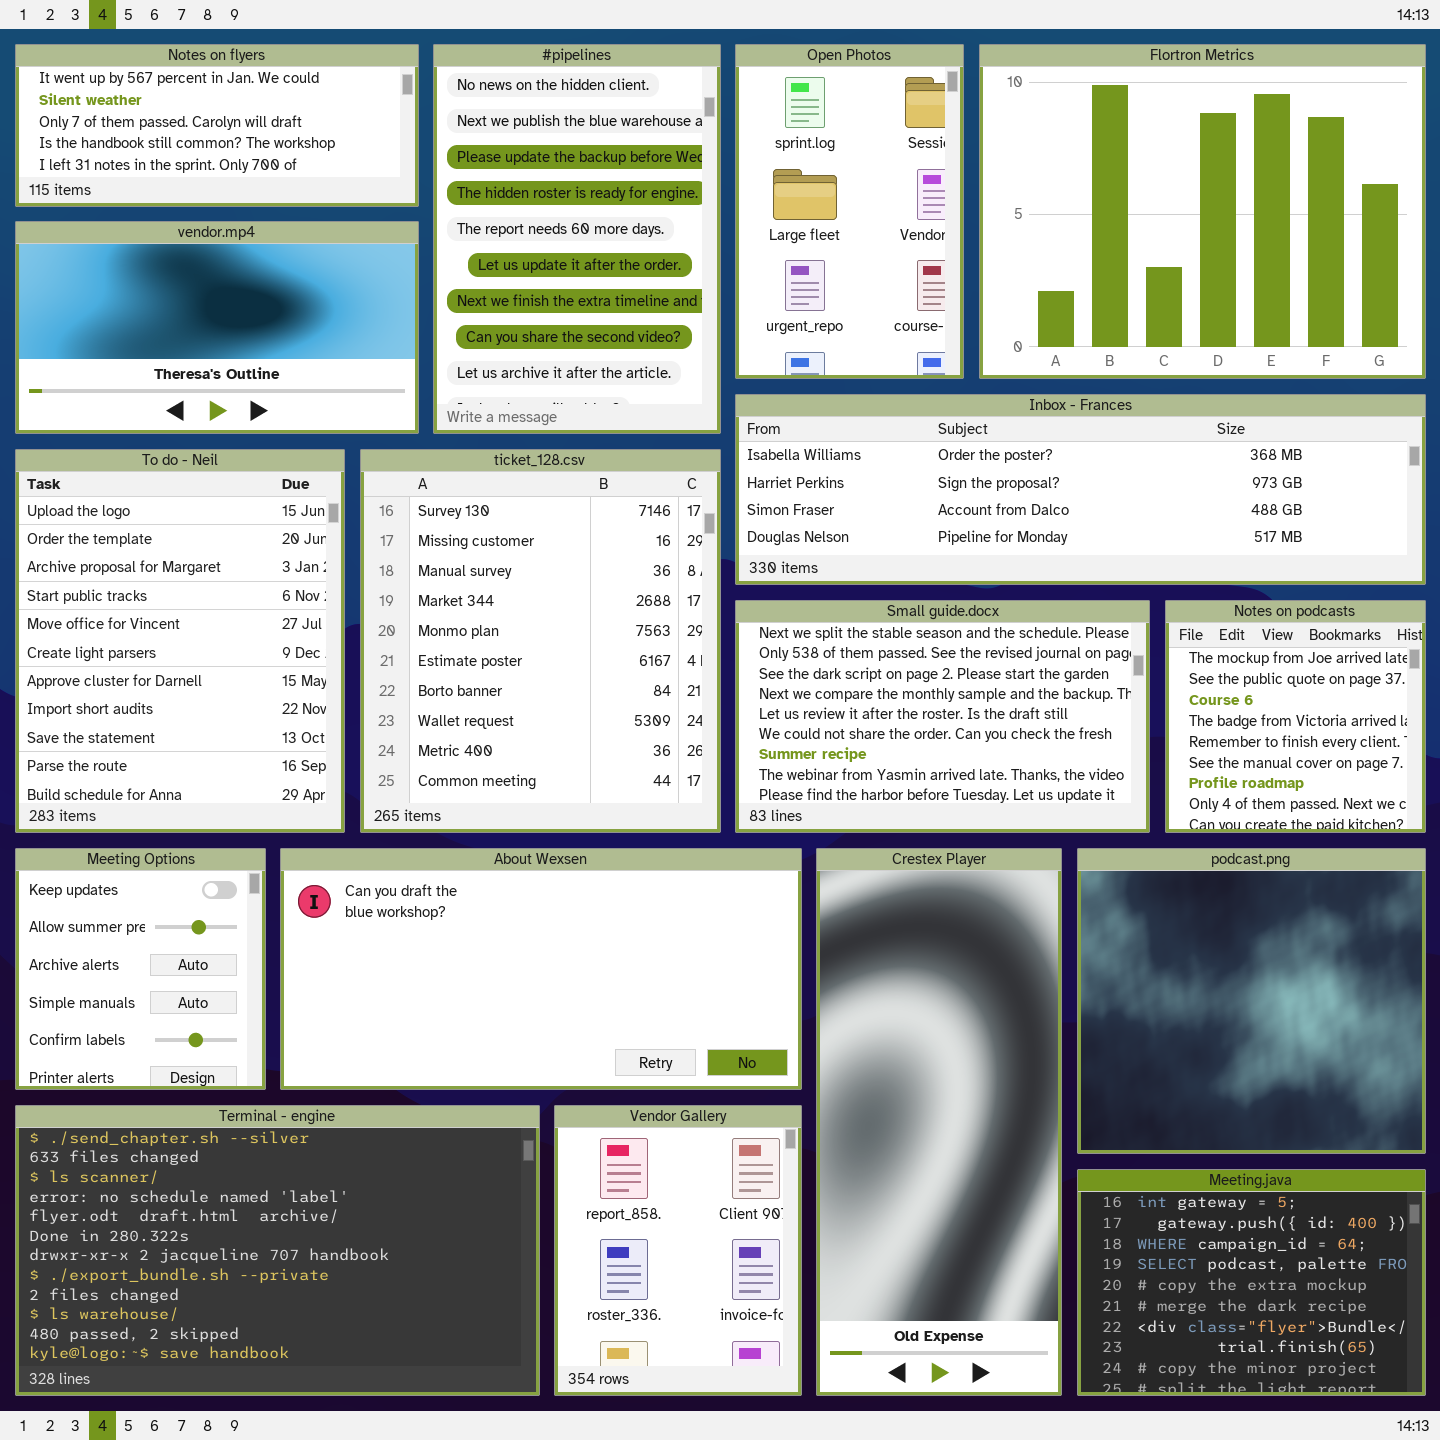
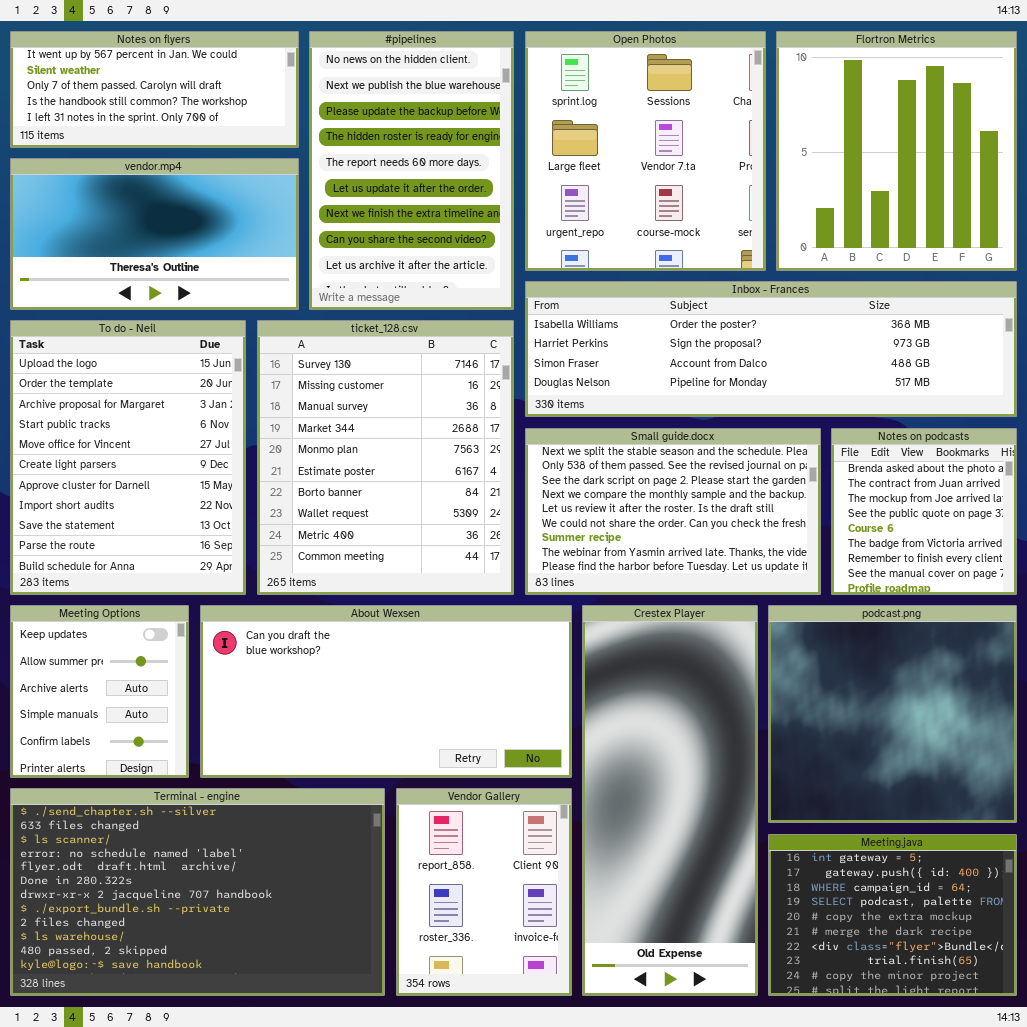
Open Photos: [735,44,964,379] -> [525,31,766,271], resized
Flortron Metrics: [979,44,1426,379] -> [776,31,1017,271], resized
Notes on podcasts: [1165,600,1426,833] -> [831,428,1017,595], scrolled up 2 rows

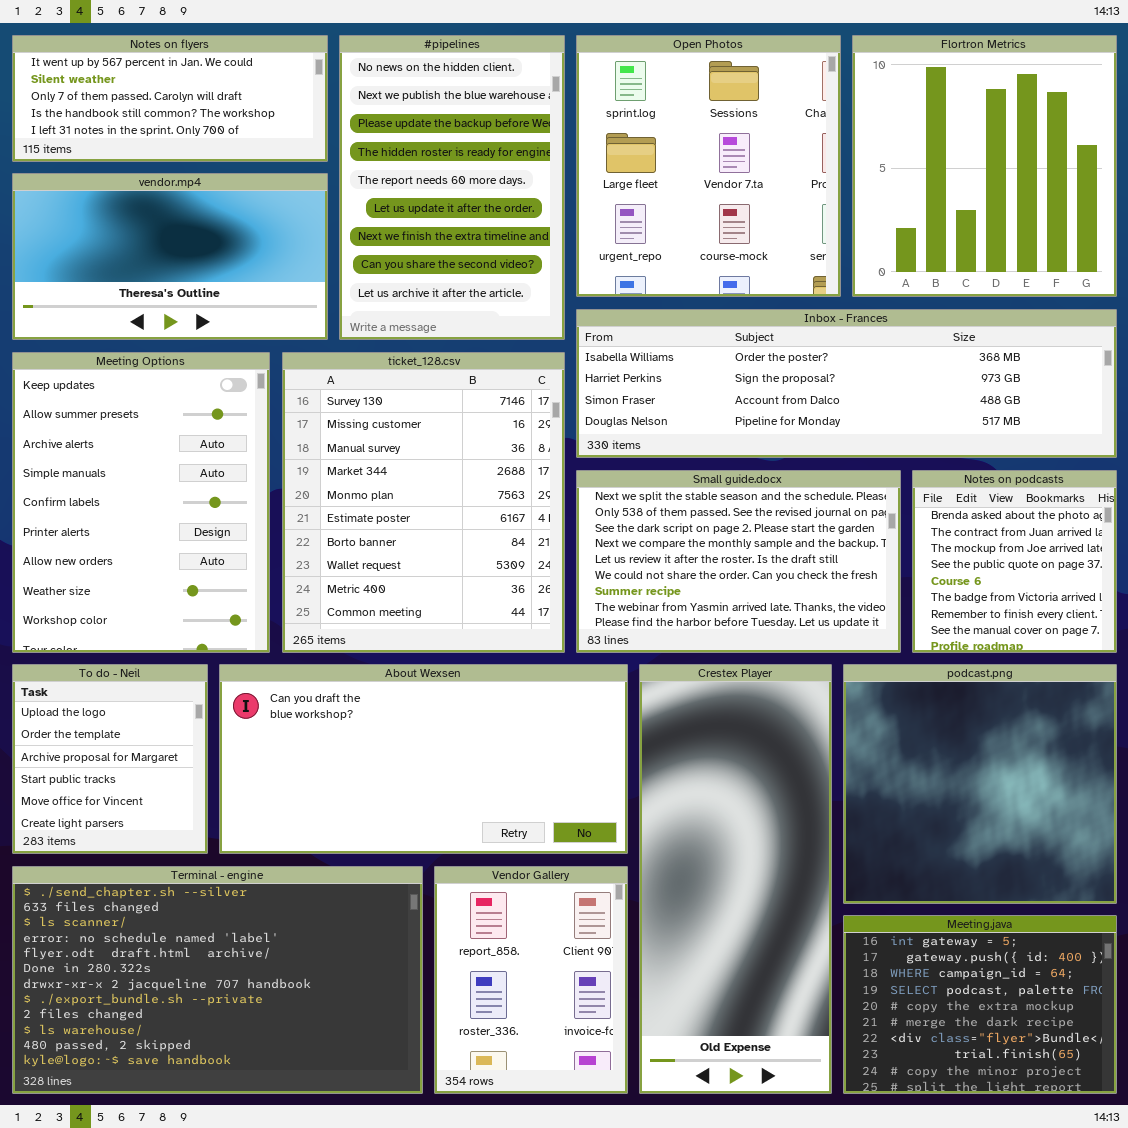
To do - Neil: [10,320,246,595] -> [12,664,208,854], moved, resized
Meeting Options: [10,605,189,778] -> [12,352,270,653], moved, resized

